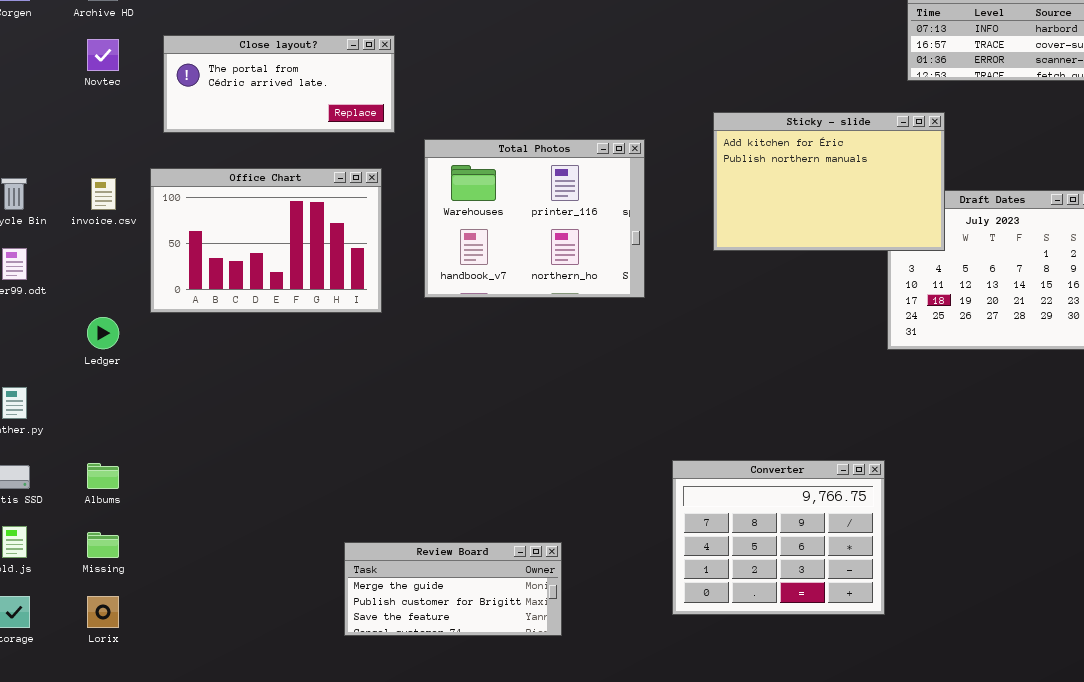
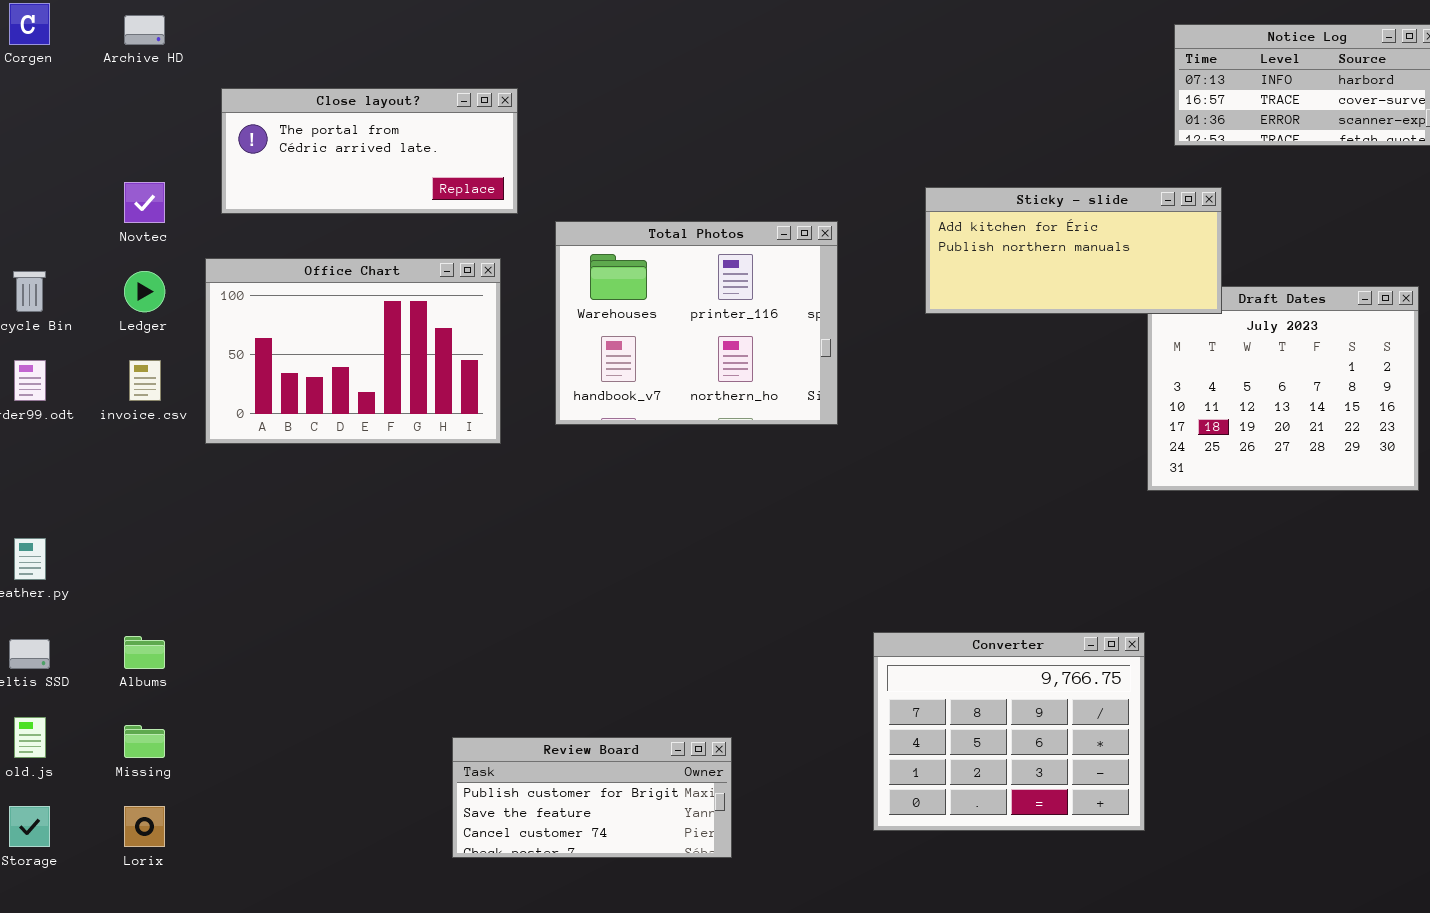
Novtec: [87,39,119,71] -> [124,182,165,223], moved
Sticky - slide: [713,112,945,251] -> [925,187,1222,314], resized
invoice.csv: [91,178,116,210] -> [129,360,161,401], moved
Ledger: [87,317,119,349] -> [124,271,165,312], moved
Review Board: [344,542,562,636] -> [452,737,732,858], scrolled down 1 row

